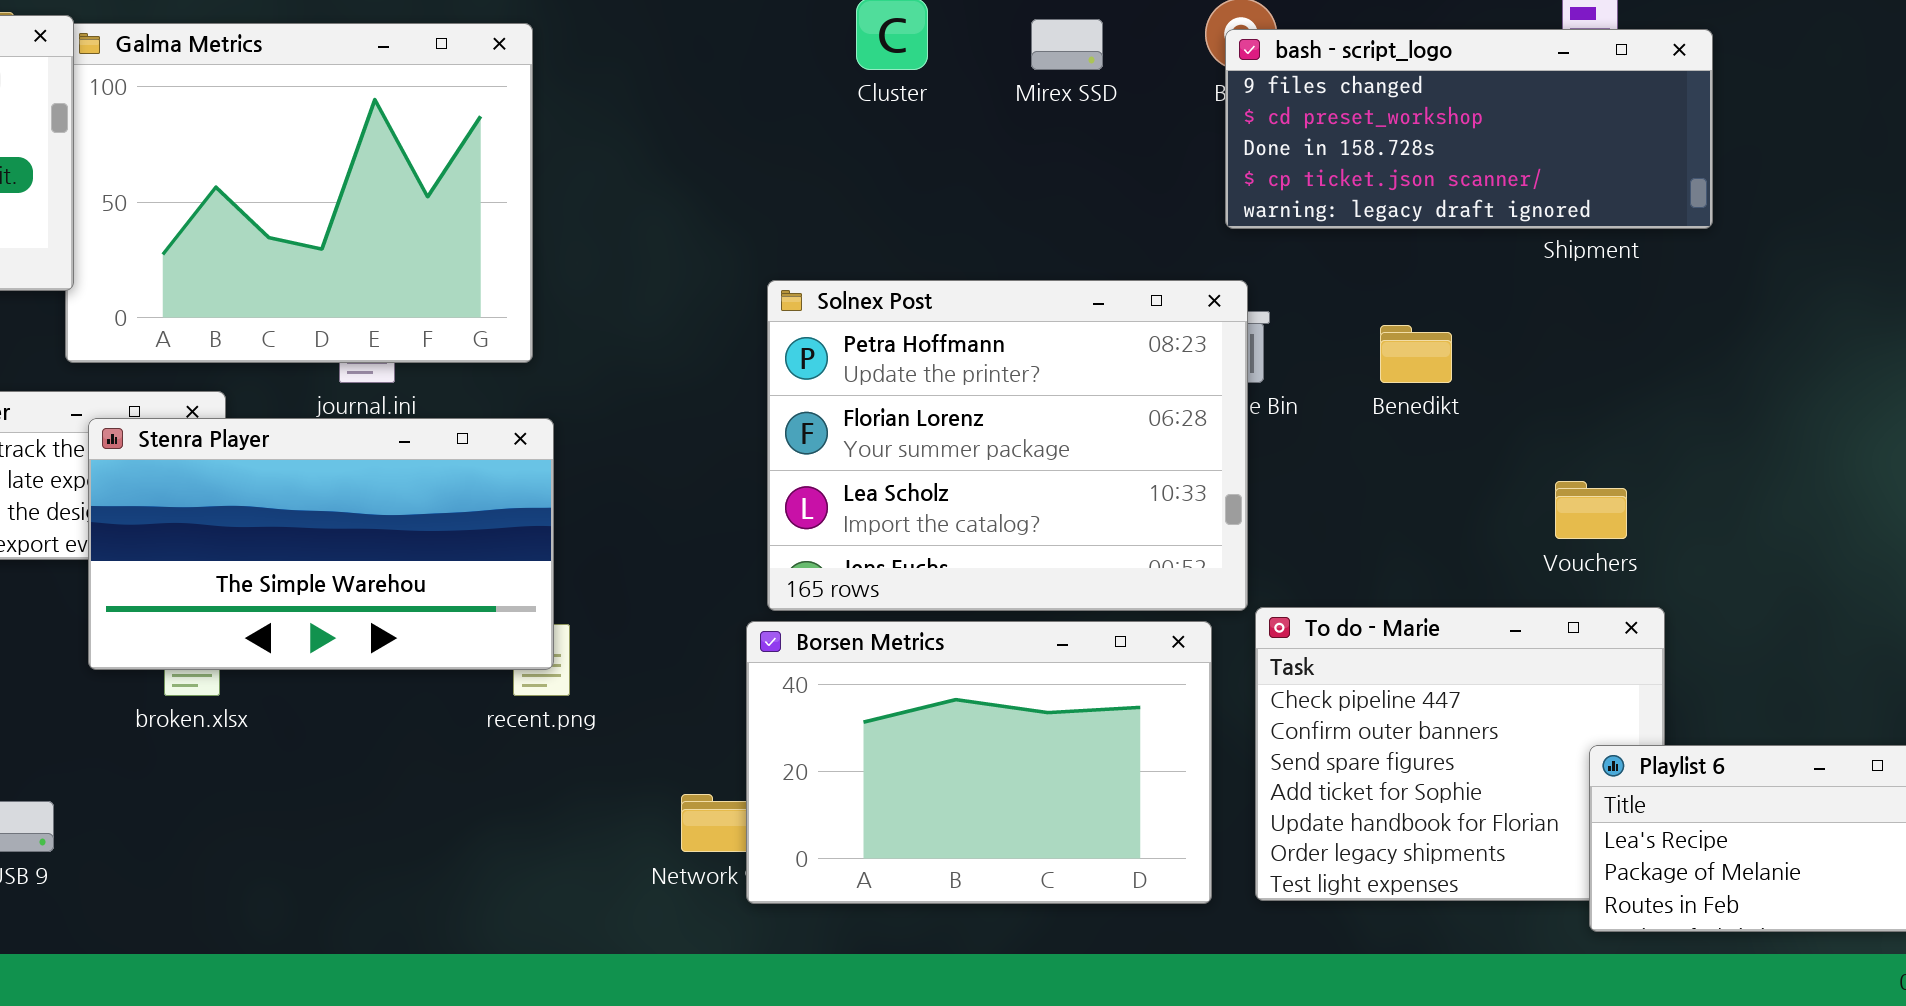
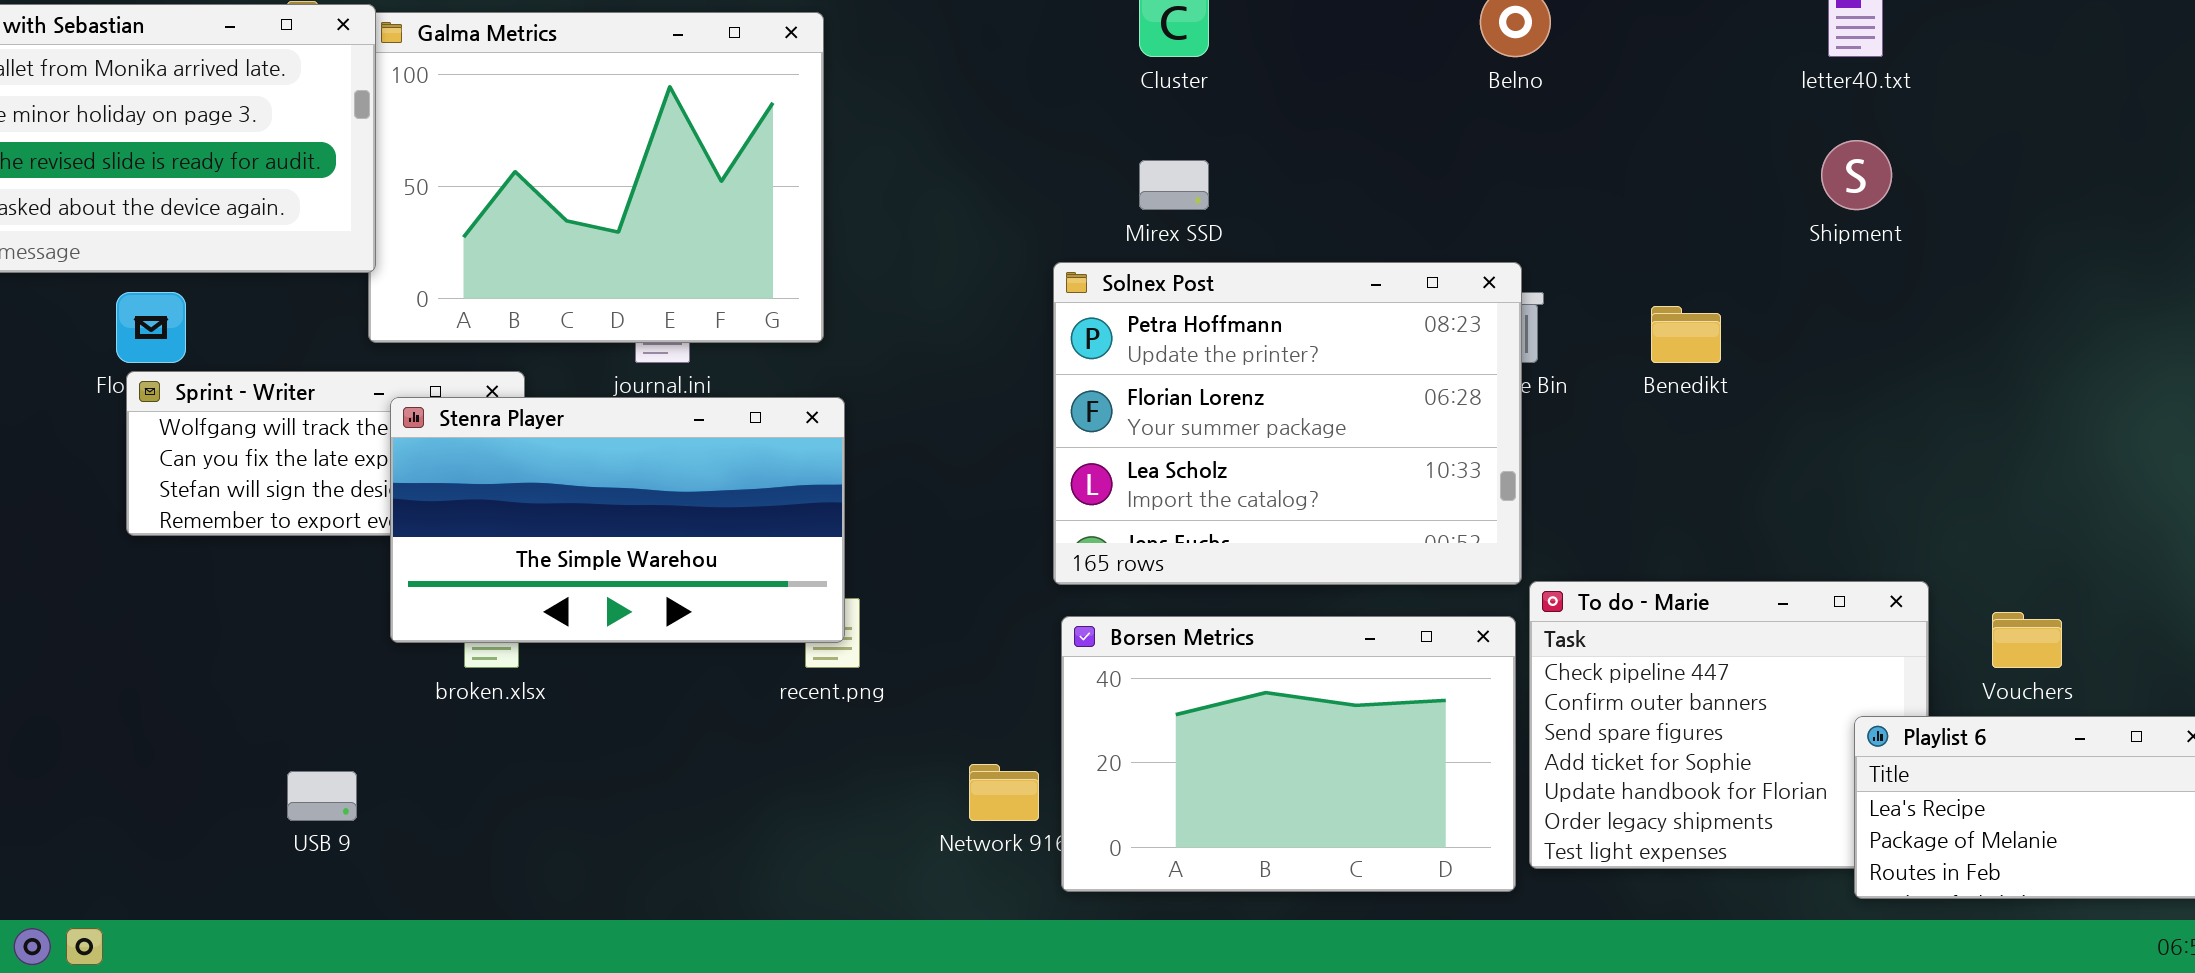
Mirex SSD: [1031,19,1103,70] -> [1139,160,1209,210], moved
bash - script_logo: [1225,29,1713,229] -> none, closed
Vouchers: [1555,481,1627,539] -> [1992,612,2062,668], moved
Borsen Metrics: [746,621,1212,904] -> [1061,616,1516,892], moved

